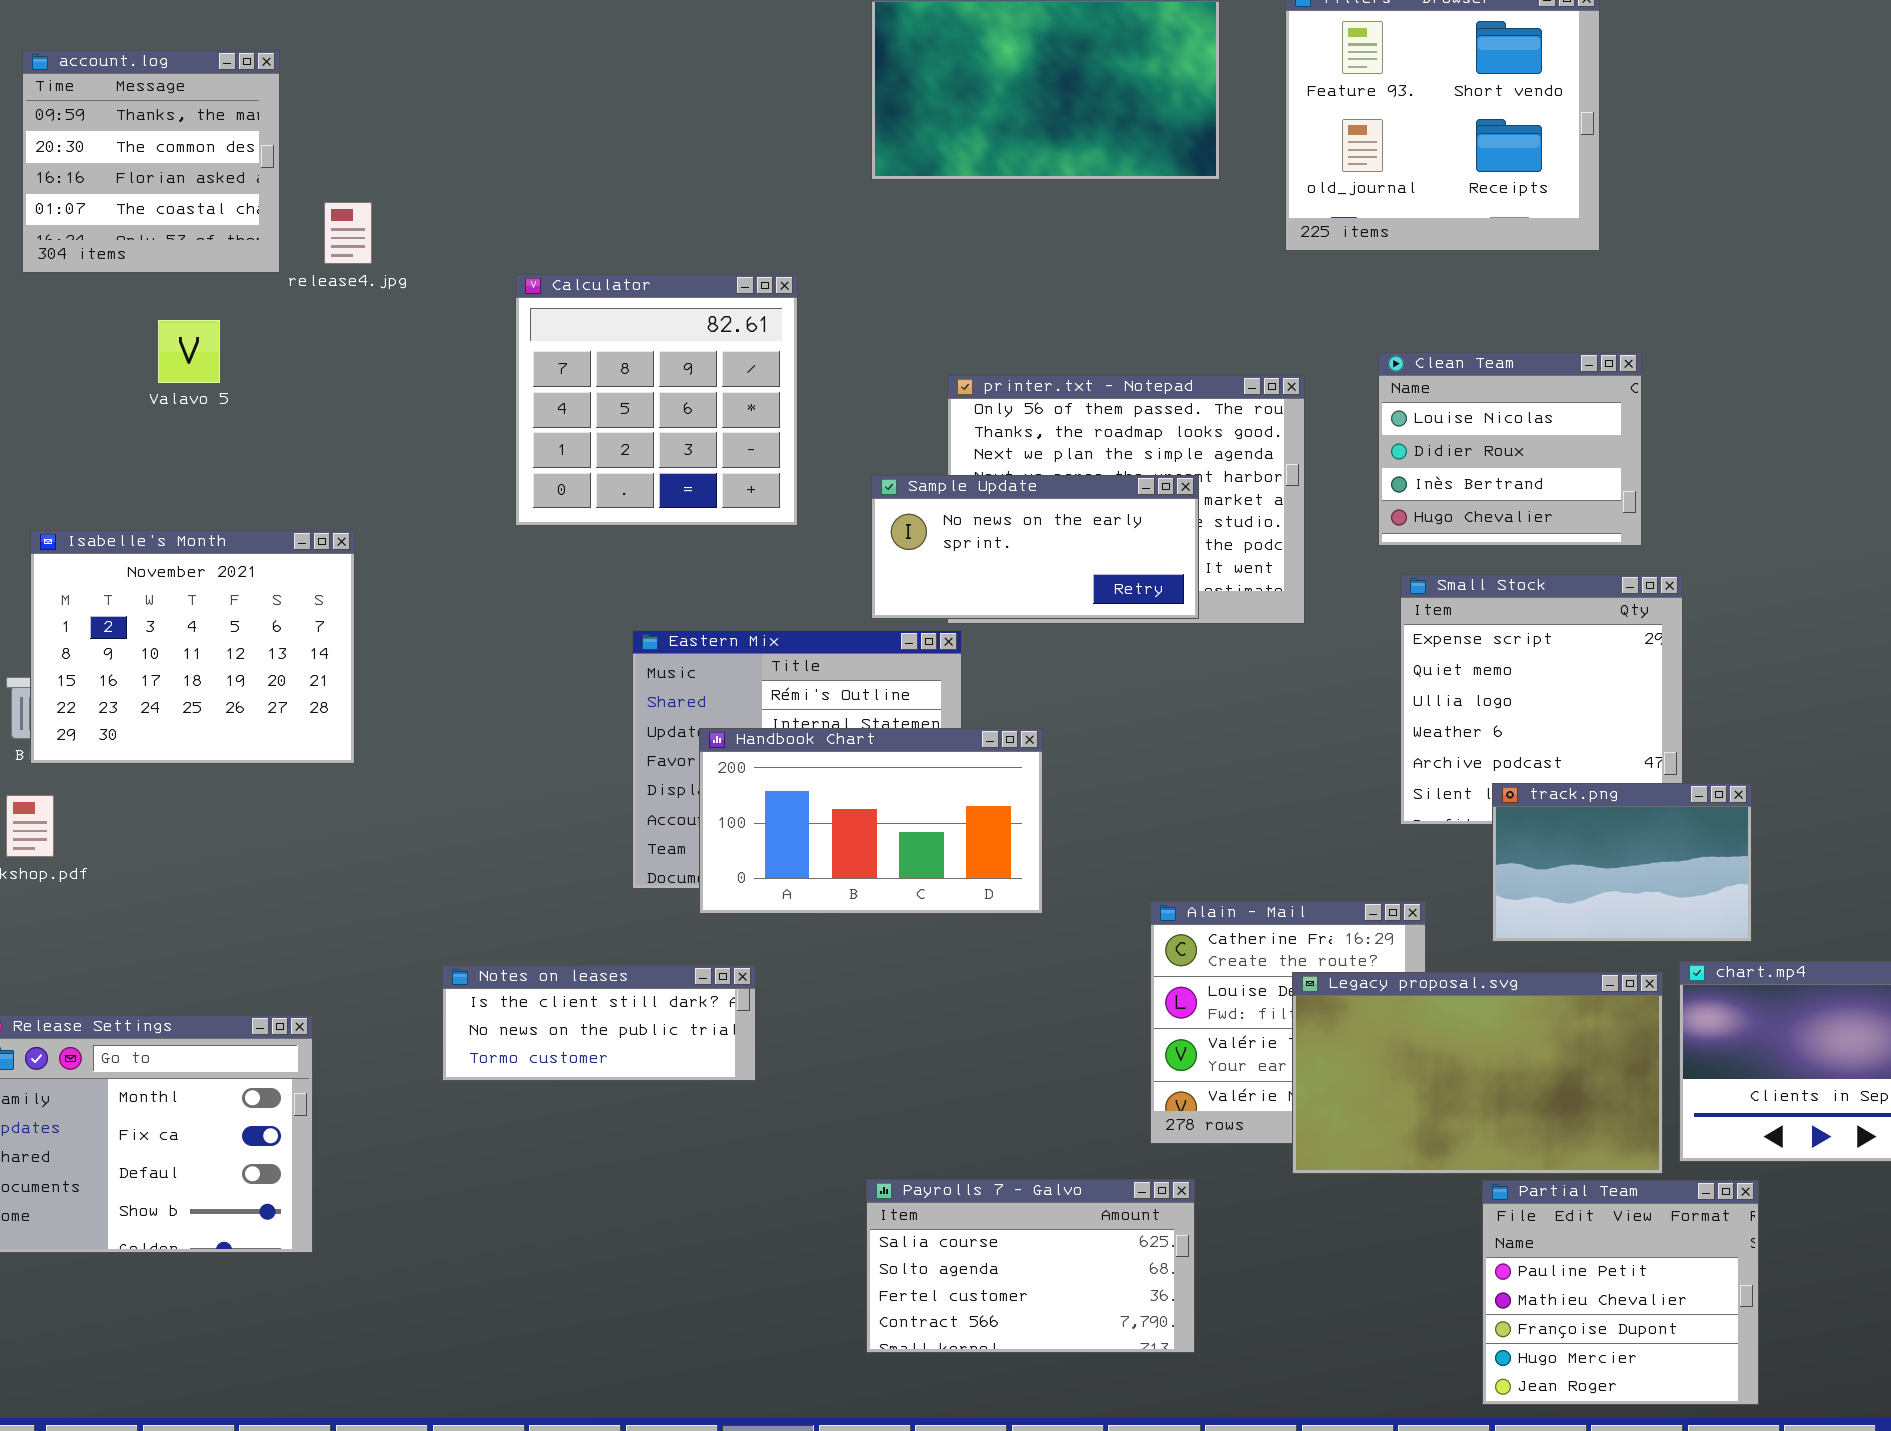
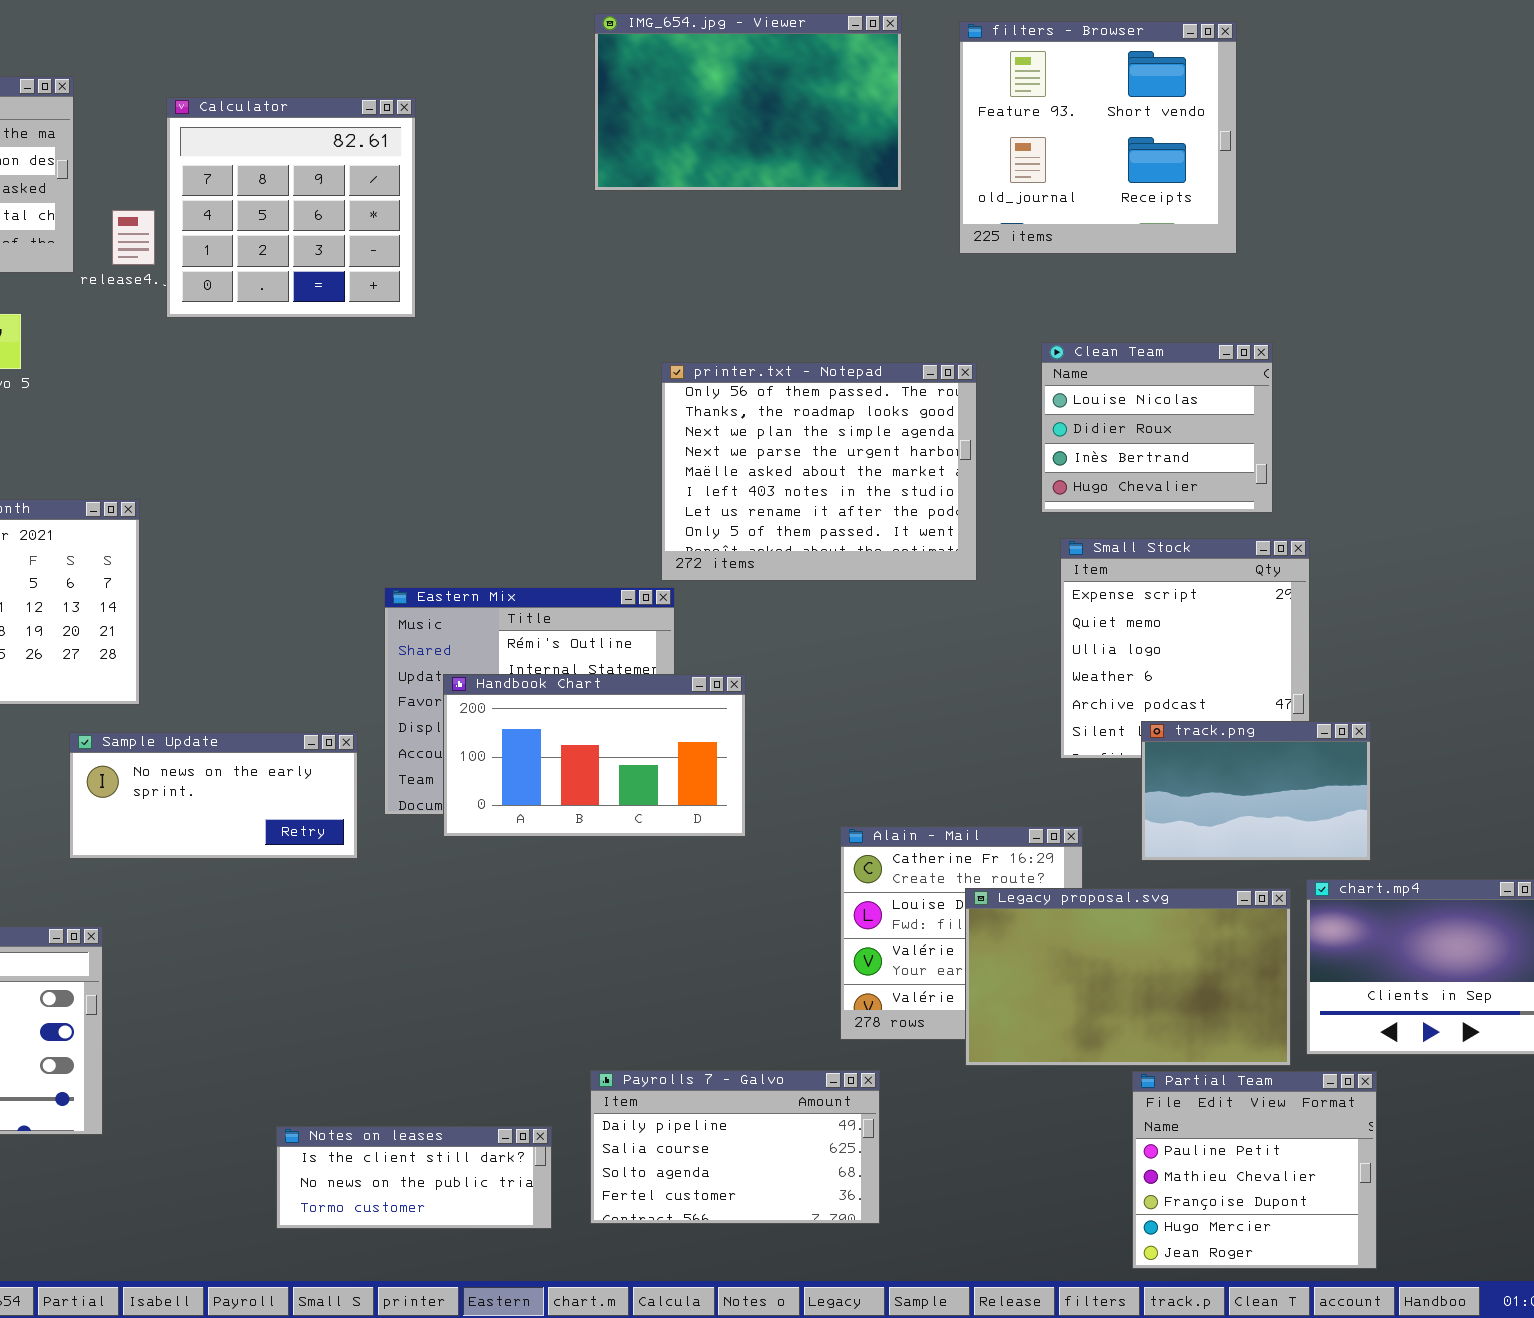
Calculator: [515,274,798,526] -> [166,97,416,318], moved
Sample Update: [871,475,1199,619] -> [69,732,358,859], moved
Notes on leases: [442,965,756,1081] -> [276,1126,552,1229], moved
Payrolls 7 - Galvo: [866,1179,1195,1353] -> [590,1070,880,1224], scrolled up 1 row

